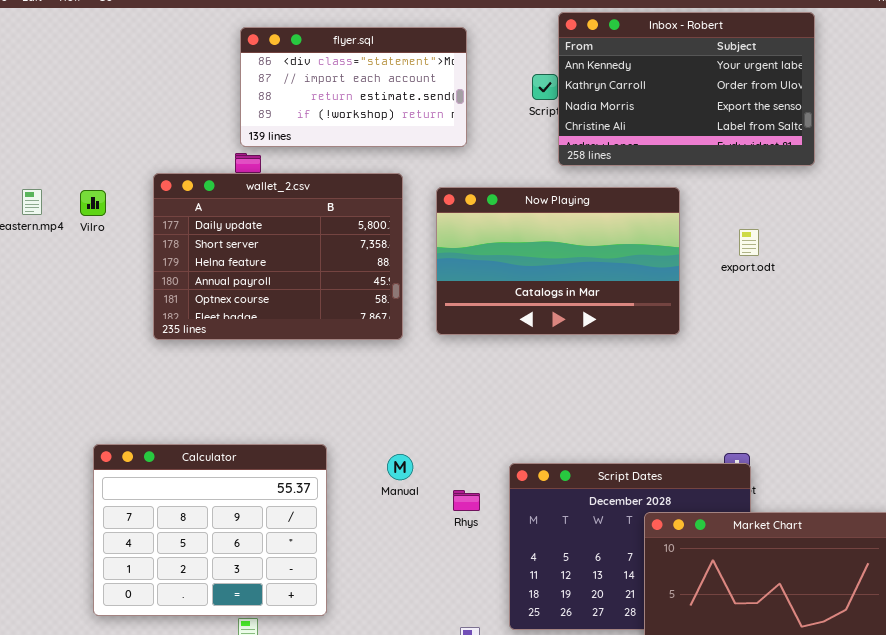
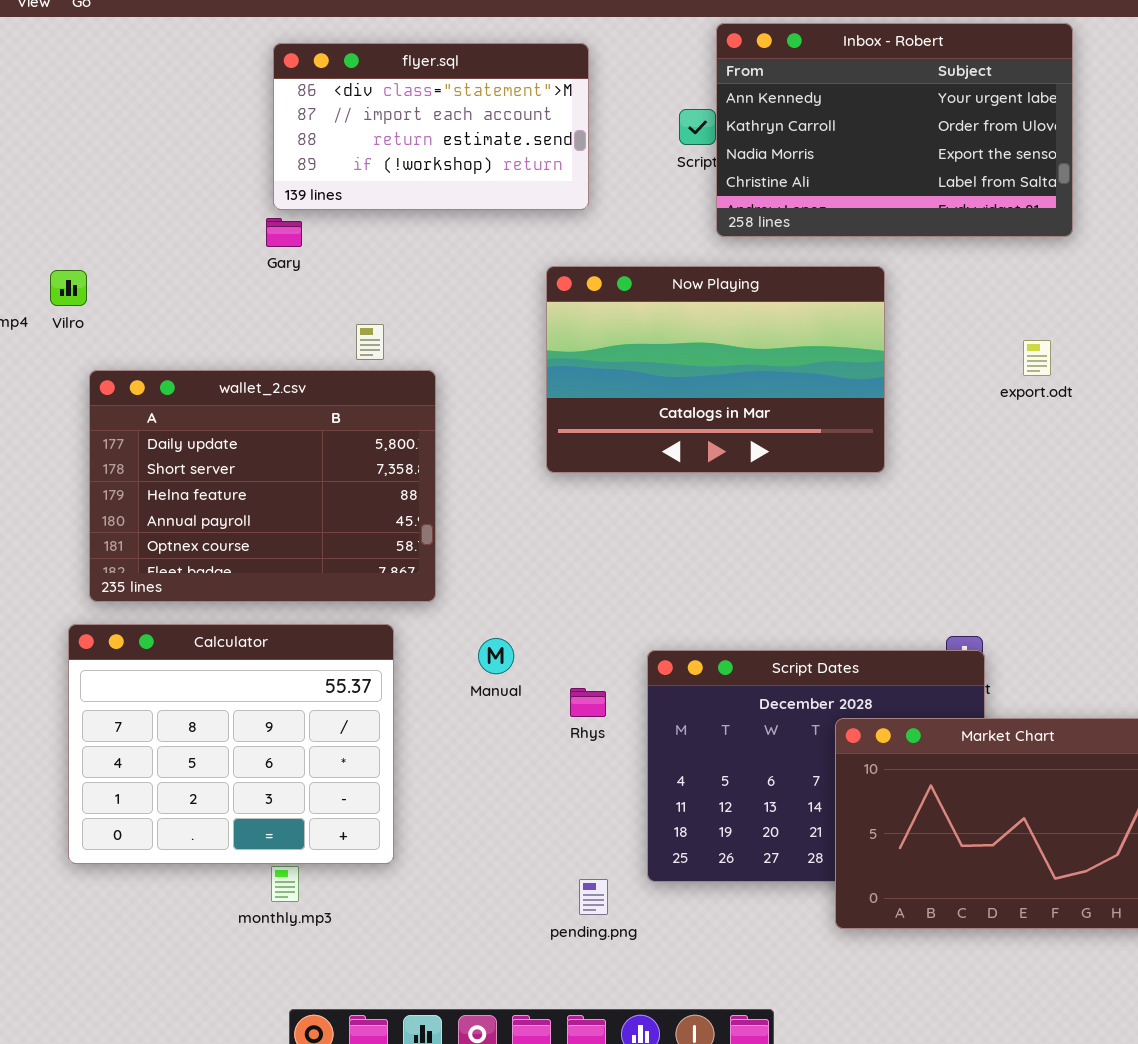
wallet_2.csv: [153,173,403,340] -> [89,370,436,602], moved
export.odt: [739,229,759,256] -> [1023,340,1051,376], moved

